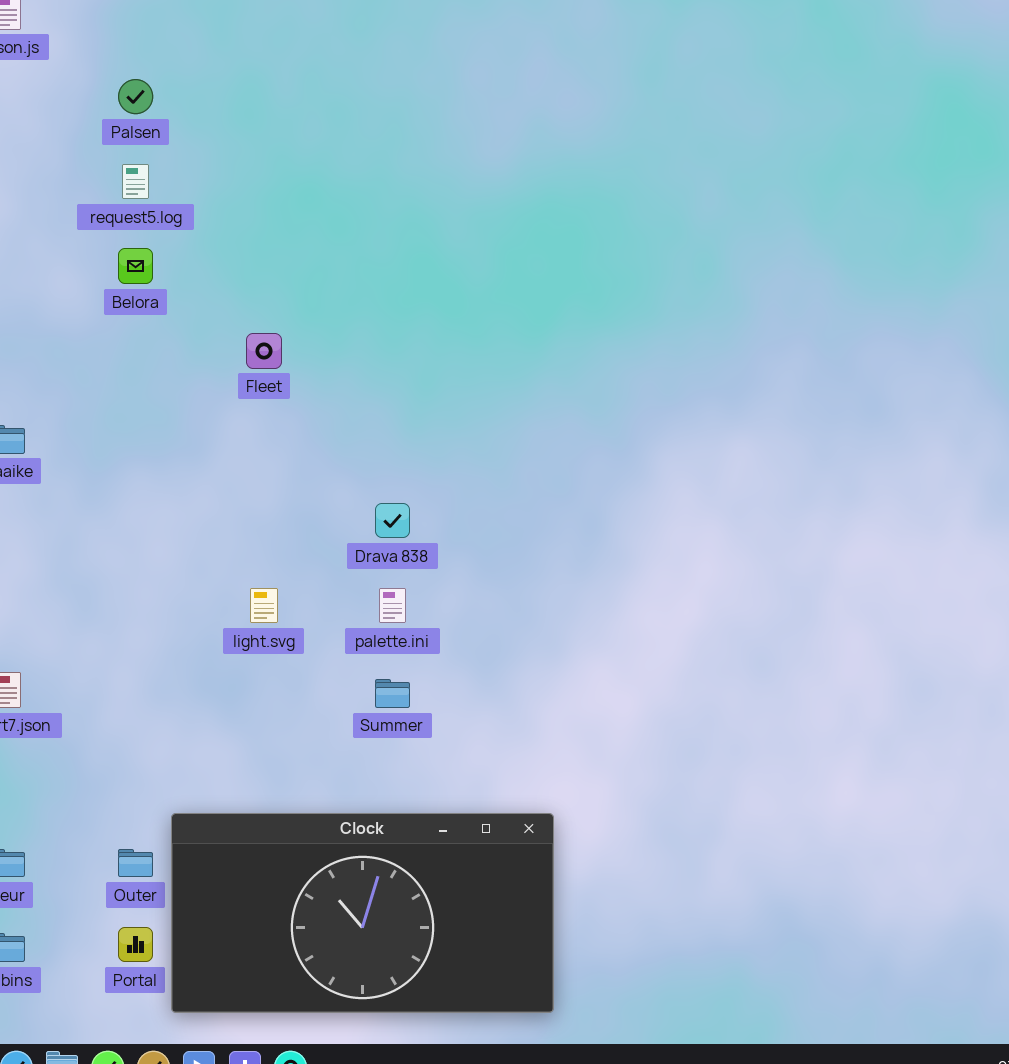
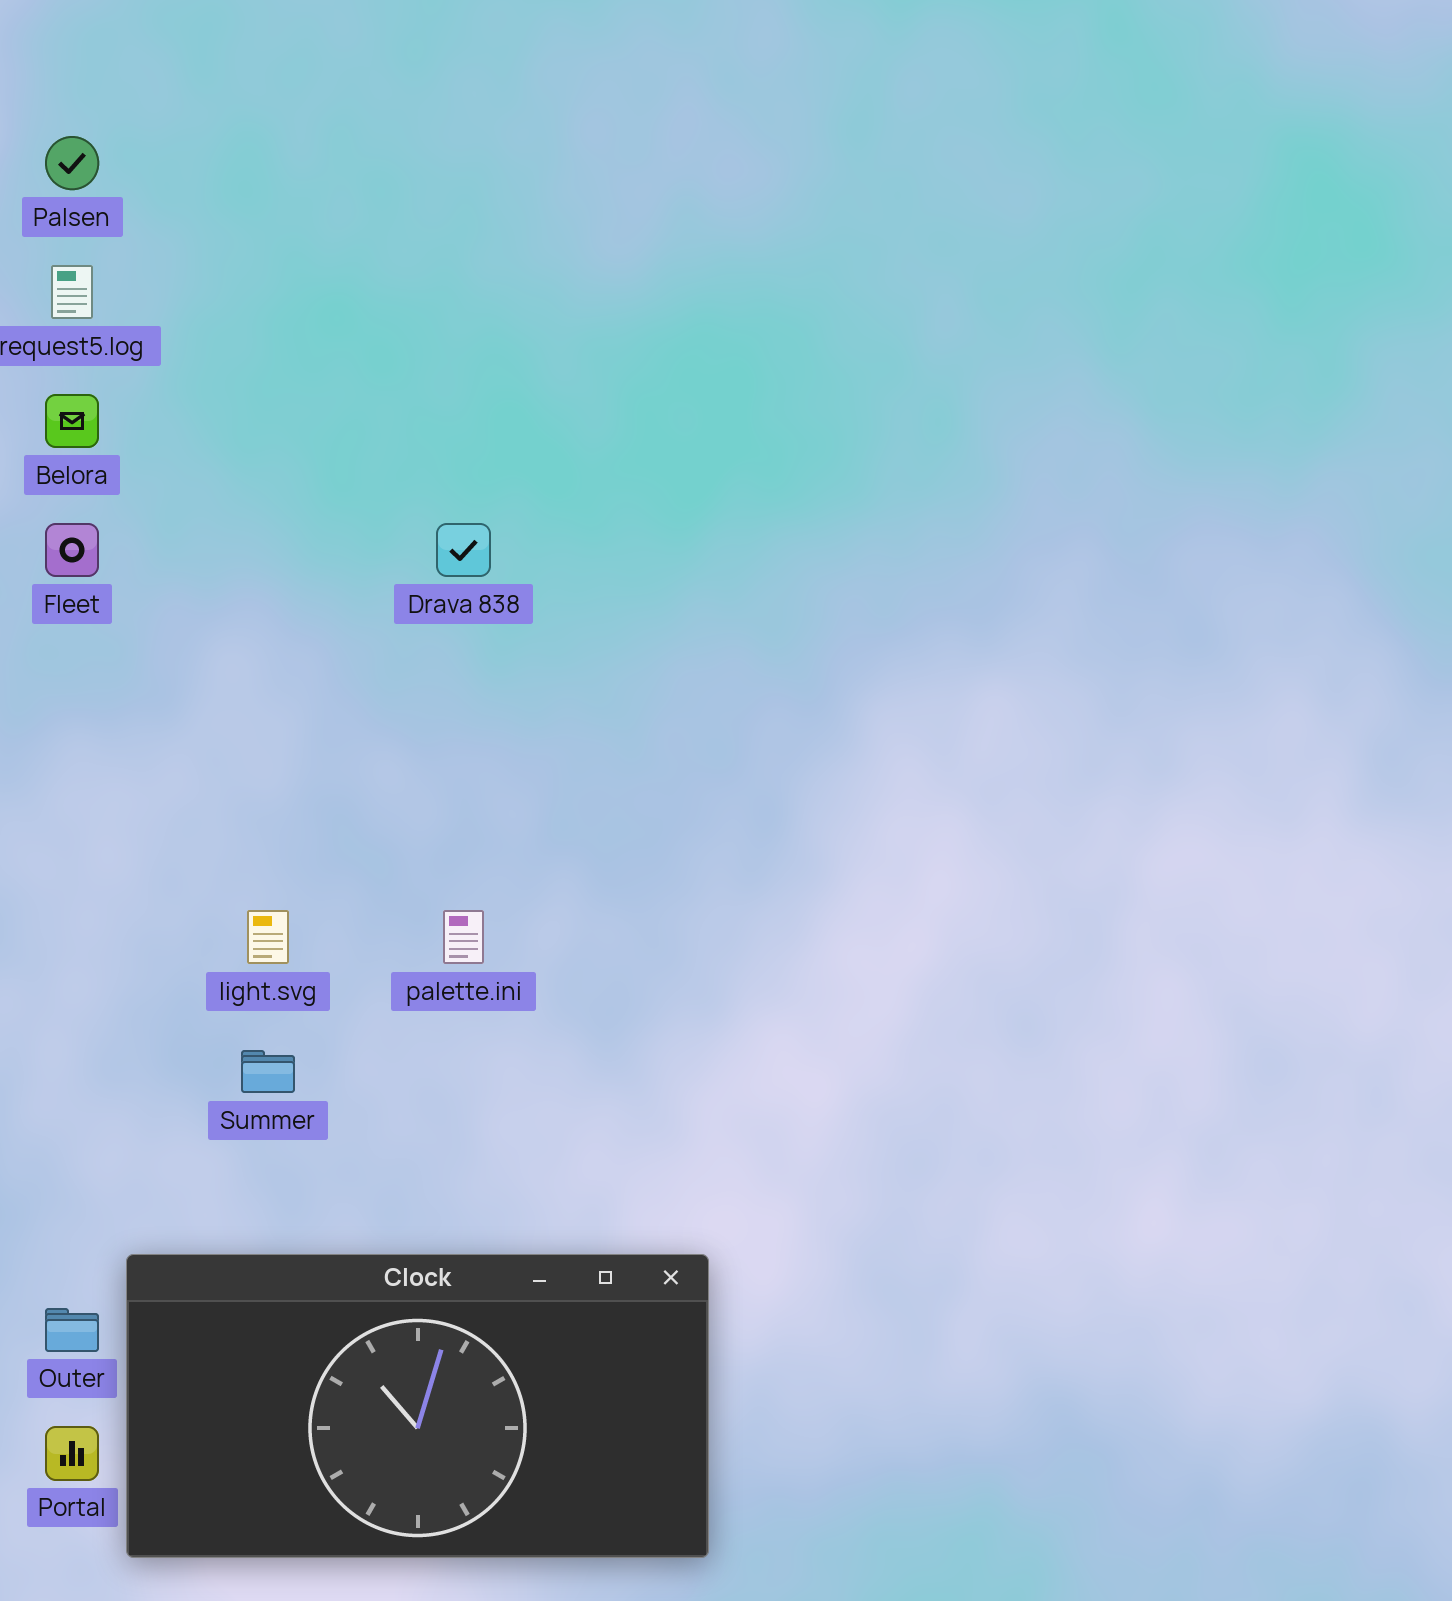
Fleet: [246,333,282,369] -> [45,523,99,577], moved
Drava 838: [375,503,410,538] -> [436,523,491,577], moved
Summer: [375,679,410,708] -> [241,1050,295,1093], moved

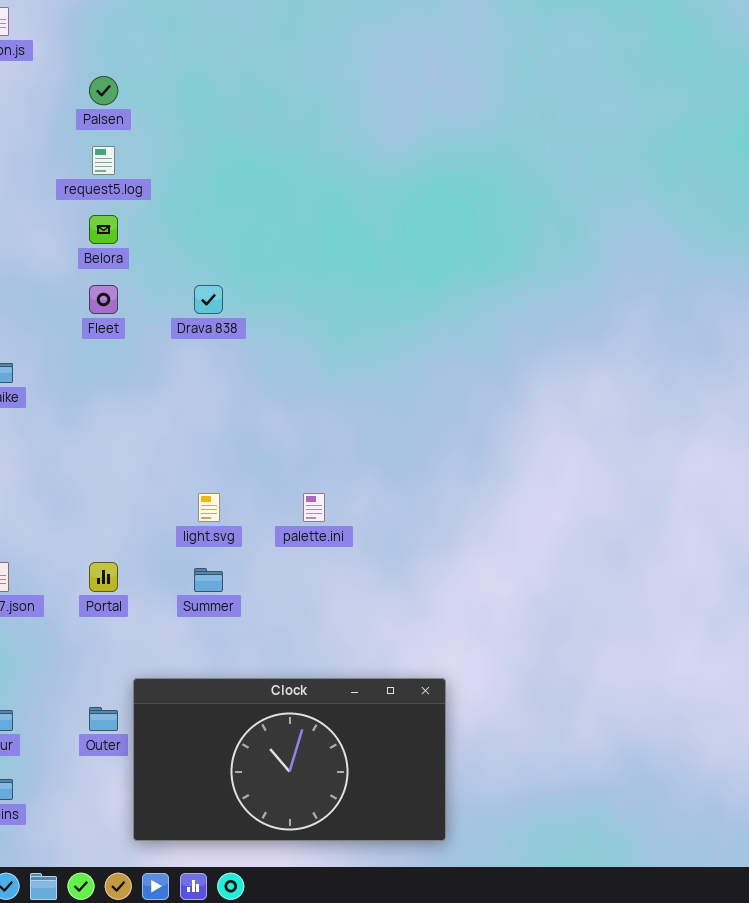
Drava 838: [436,523,491,577] -> [194,285,223,314], moved
Portal: [45,1426,99,1481] -> [89,562,118,592], moved

